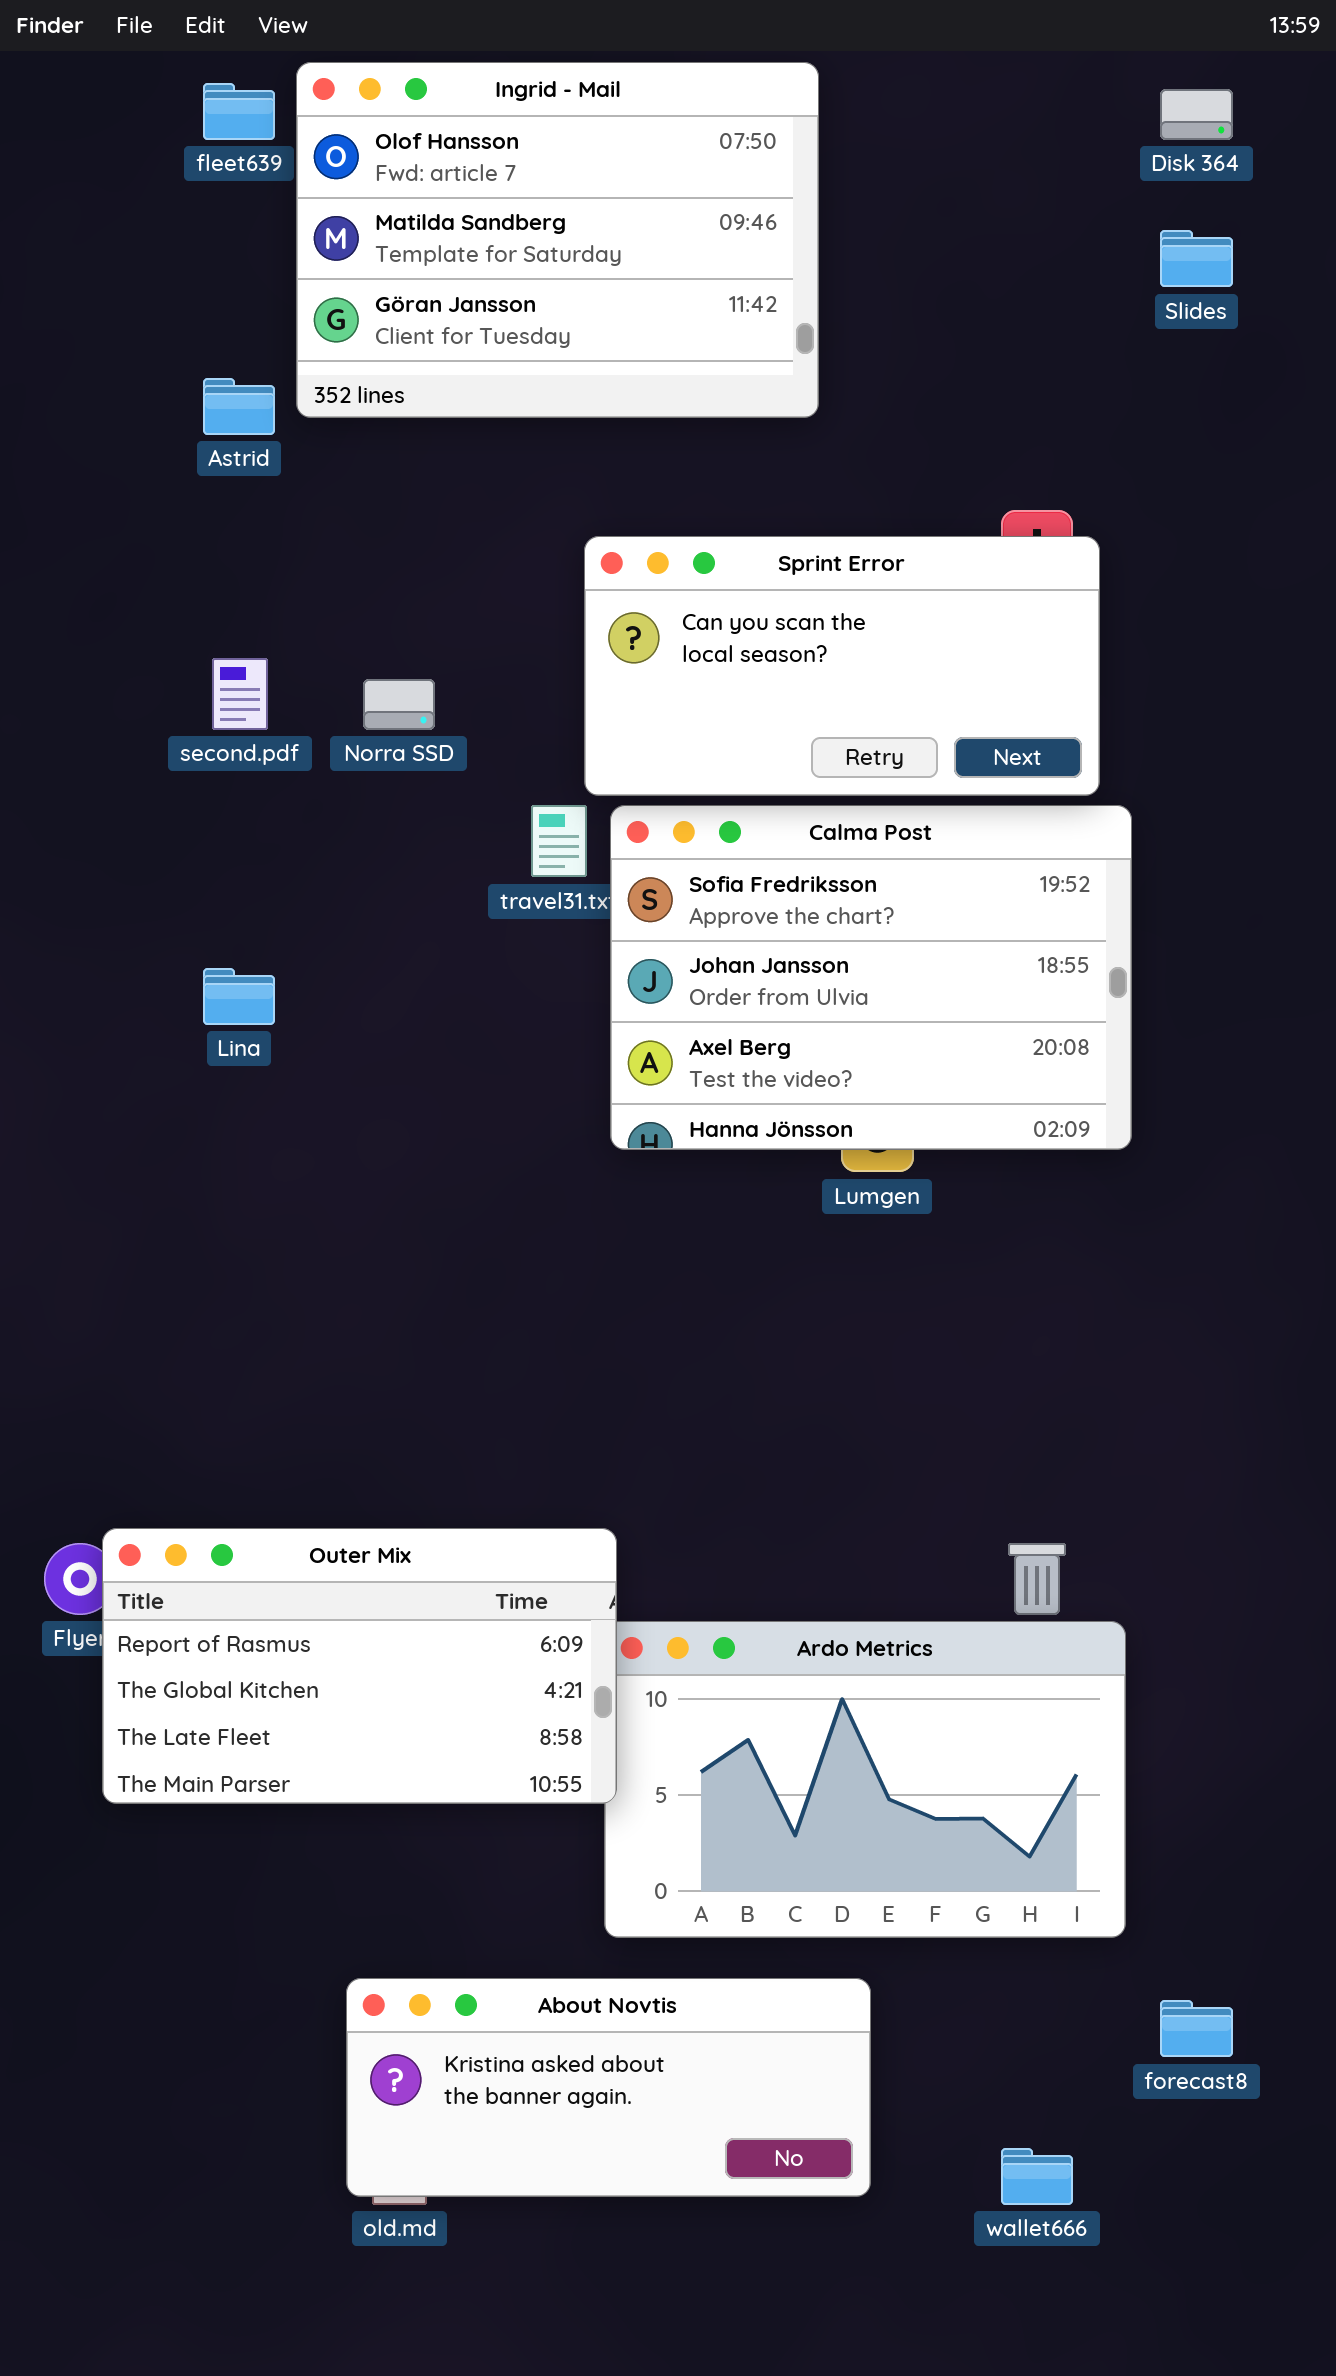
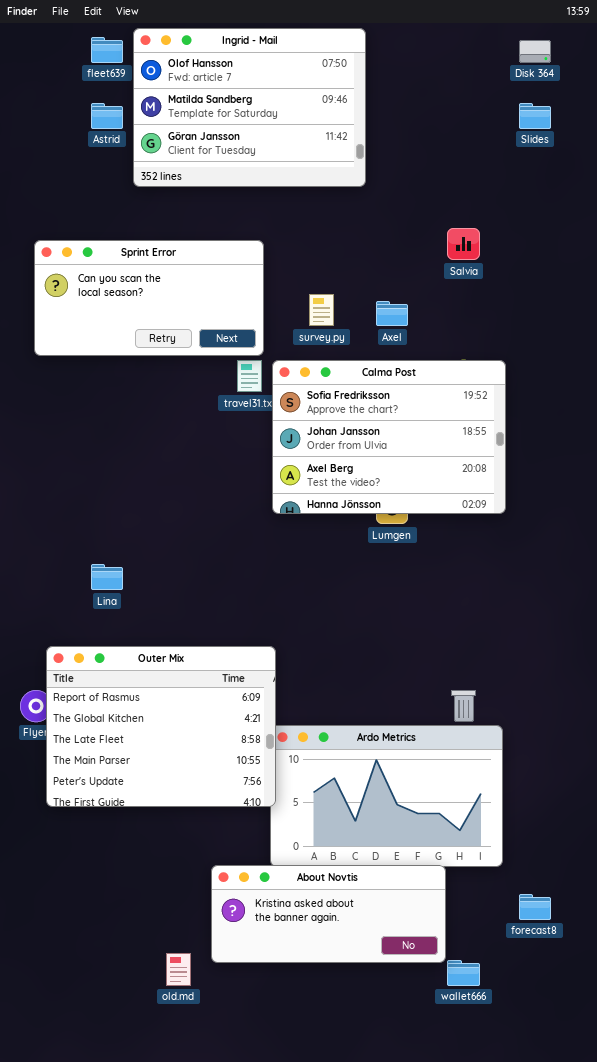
Astrid: [203,378,275,435] -> [91,103,123,129], moved
Sprint Error: [584,536,1100,796] -> [34,240,264,356], moved
Lina: [203,968,275,1025] -> [91,564,123,590], moved
Outer Mix: [102,1528,617,1804] -> [46,646,276,807], resized
About Novtis: [346,1978,871,2197] -> [211,865,446,963], moved

